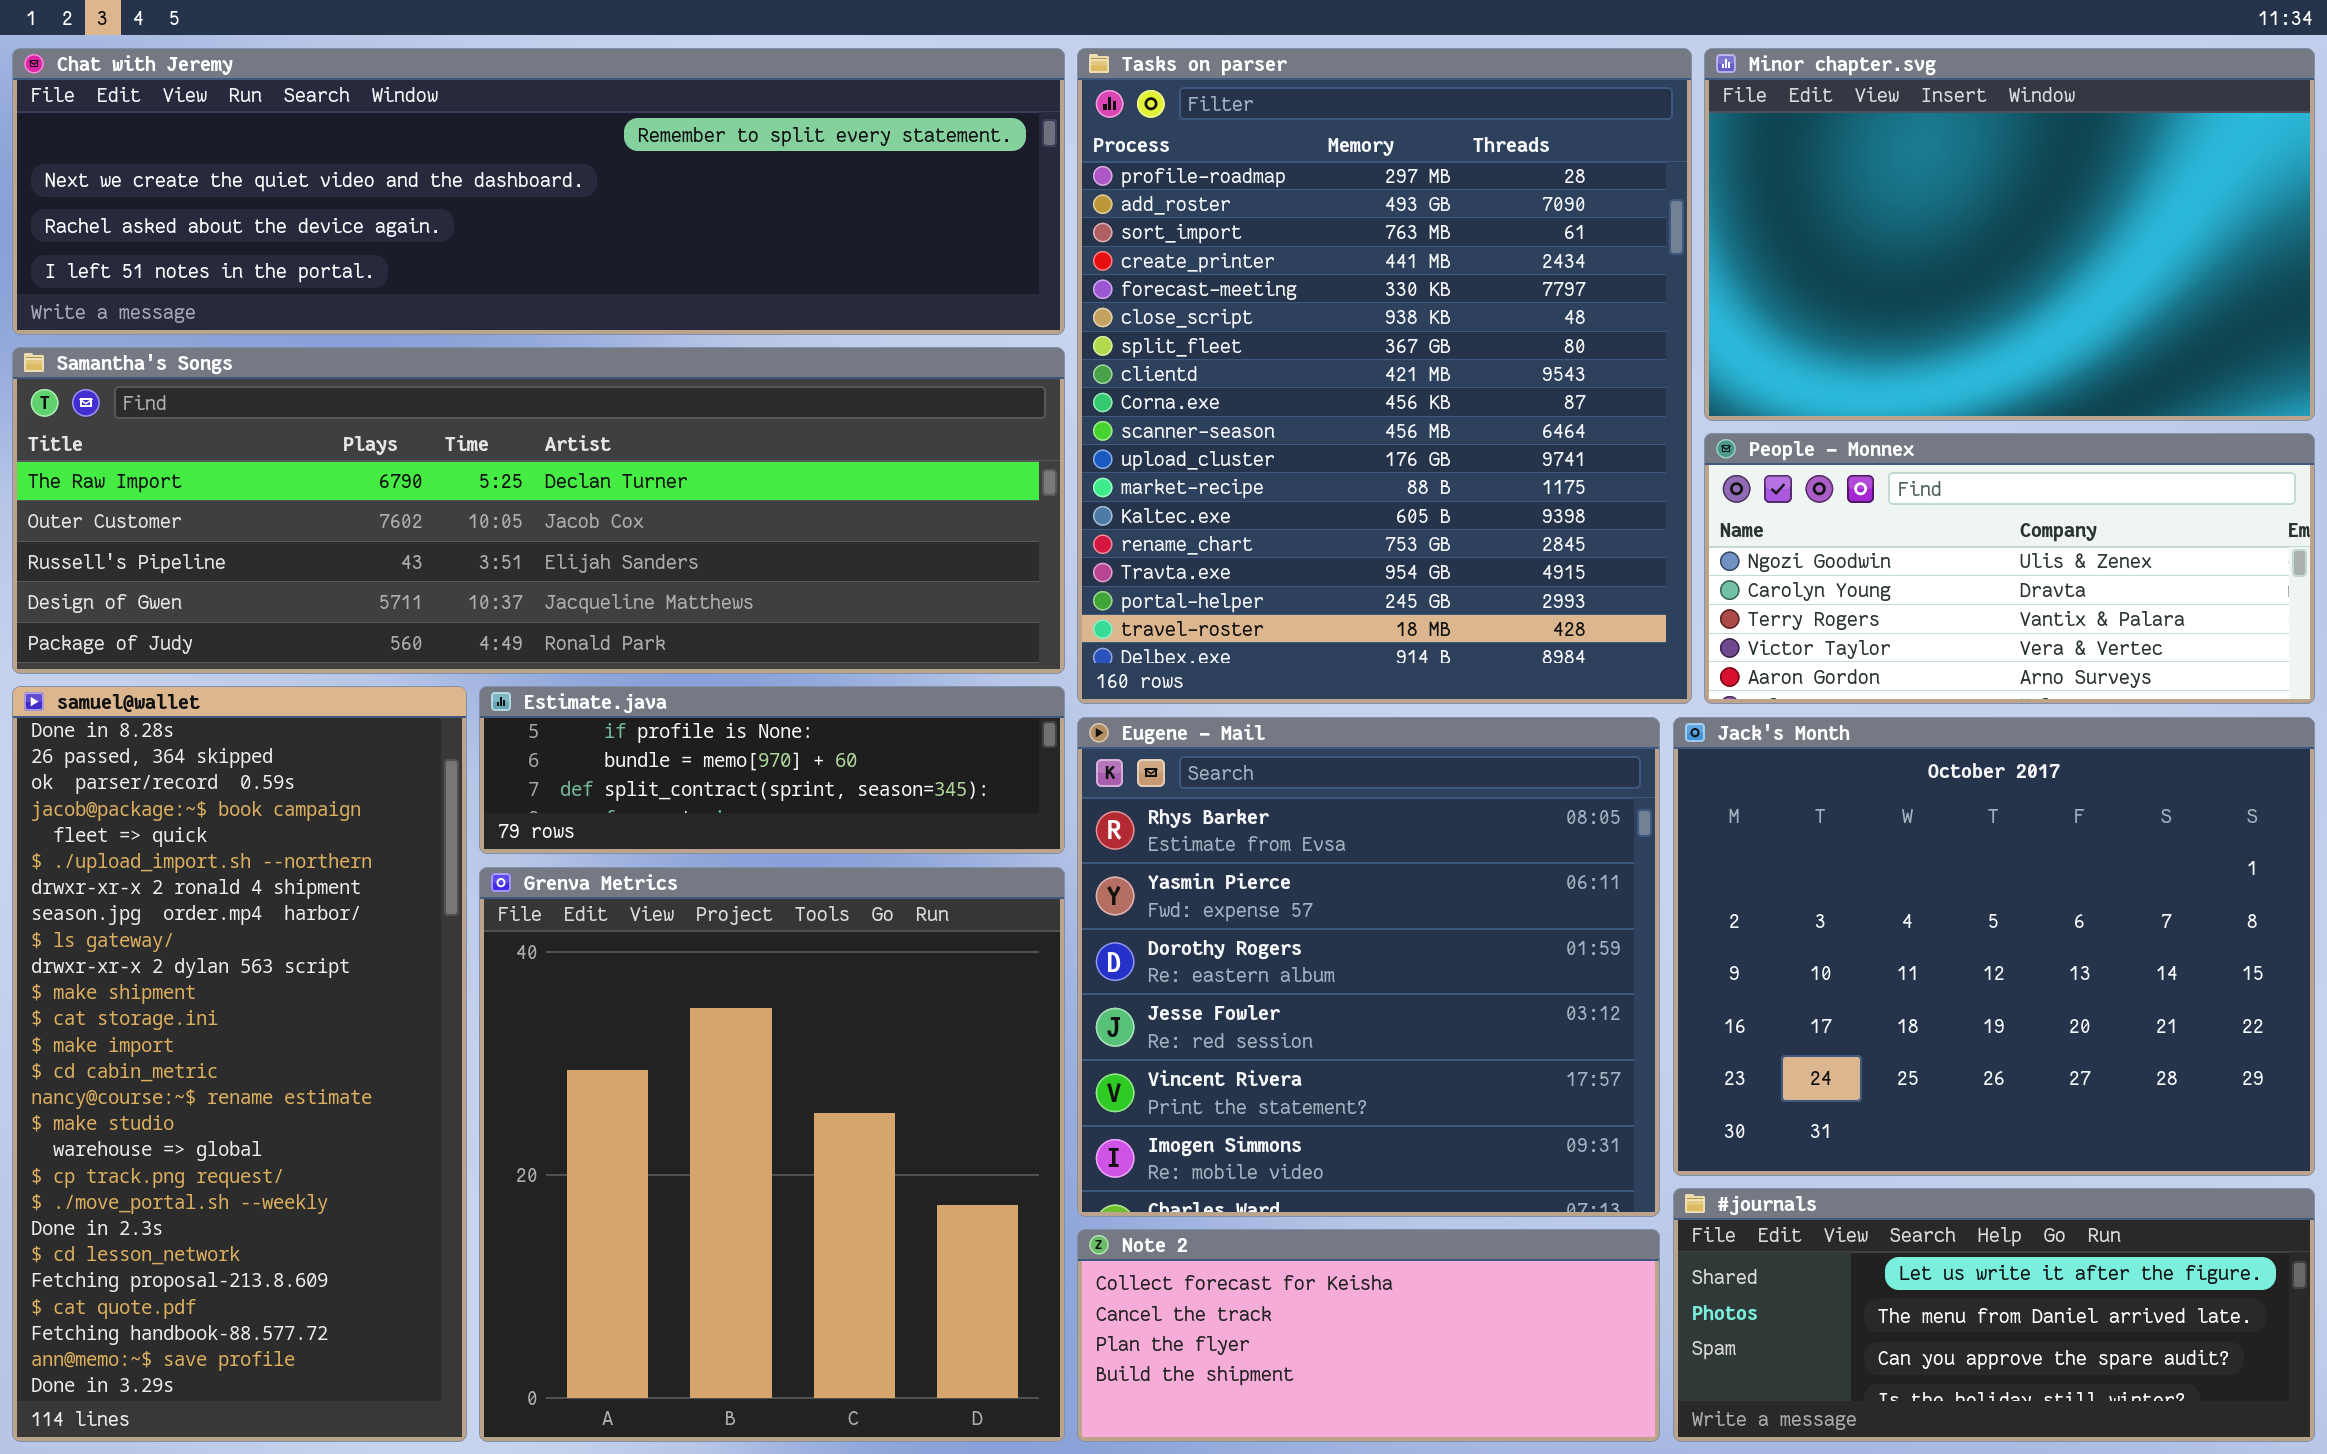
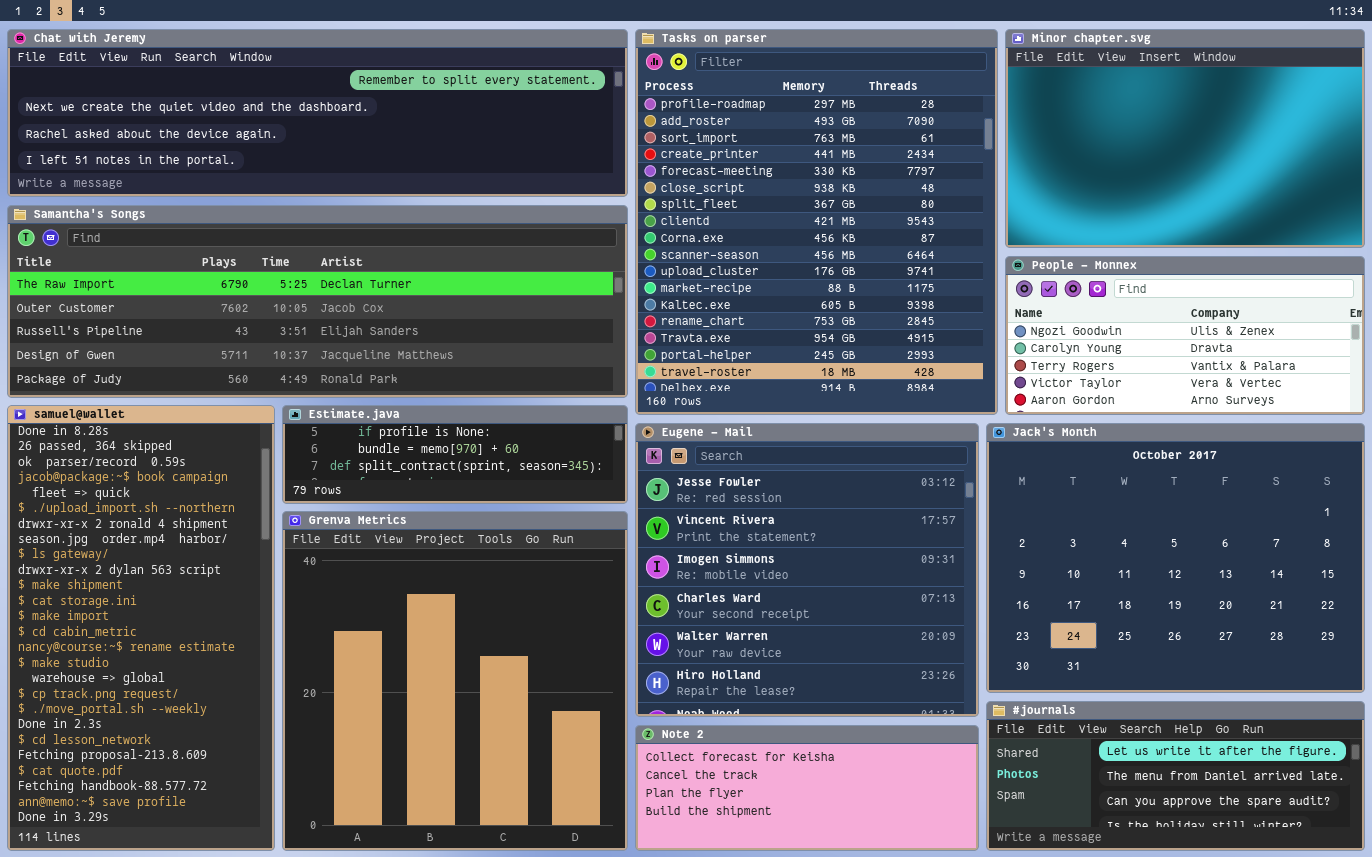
Eugene - Mail: [1077,717,1660,1217] -> [635,423,979,717], scrolled down 3 rows

